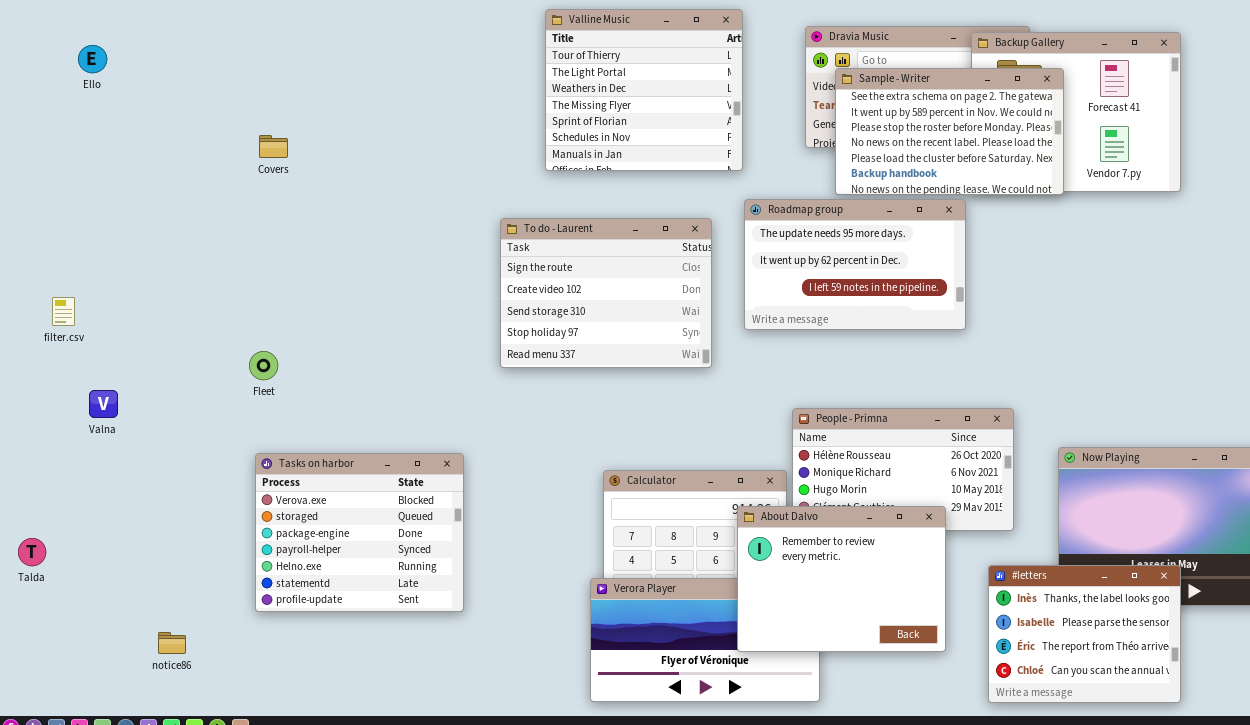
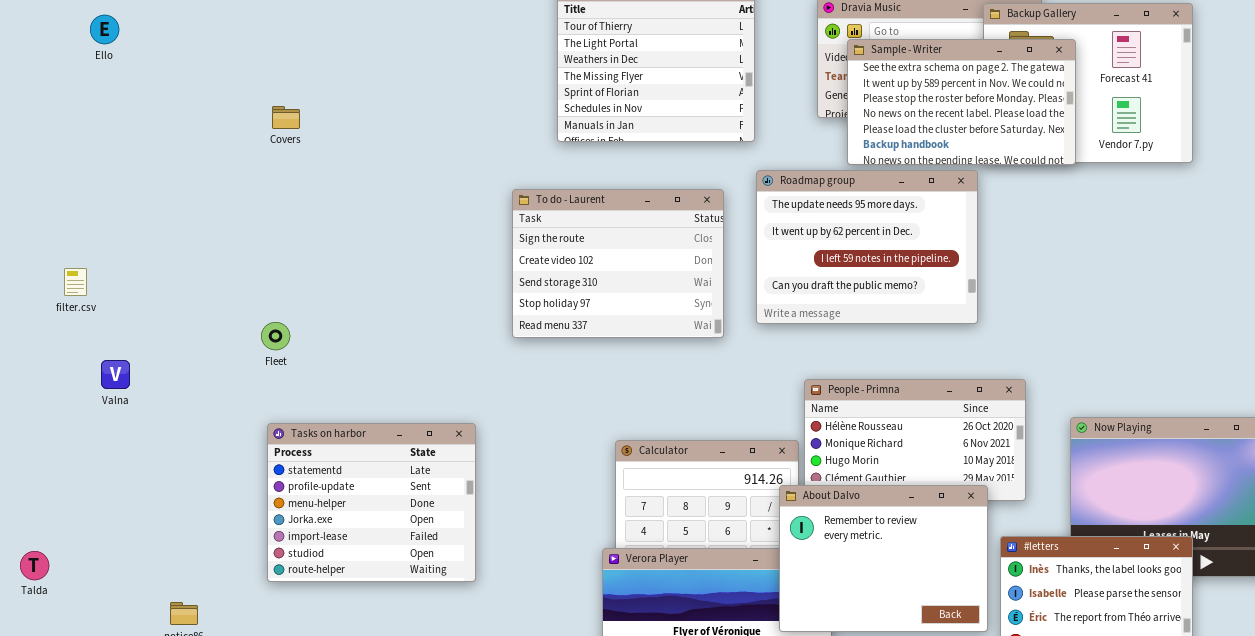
Roadmap group: [744,199,966,330] -> [756,170,978,324], resized
Tasks on harbor: [255,453,464,612] -> [267,423,476,582], scrolled down 5 rows
About Dalvo: [737,506,946,652] -> [779,485,988,632], moved
Talda: [18,538,46,566] -> [20,551,49,580], moved

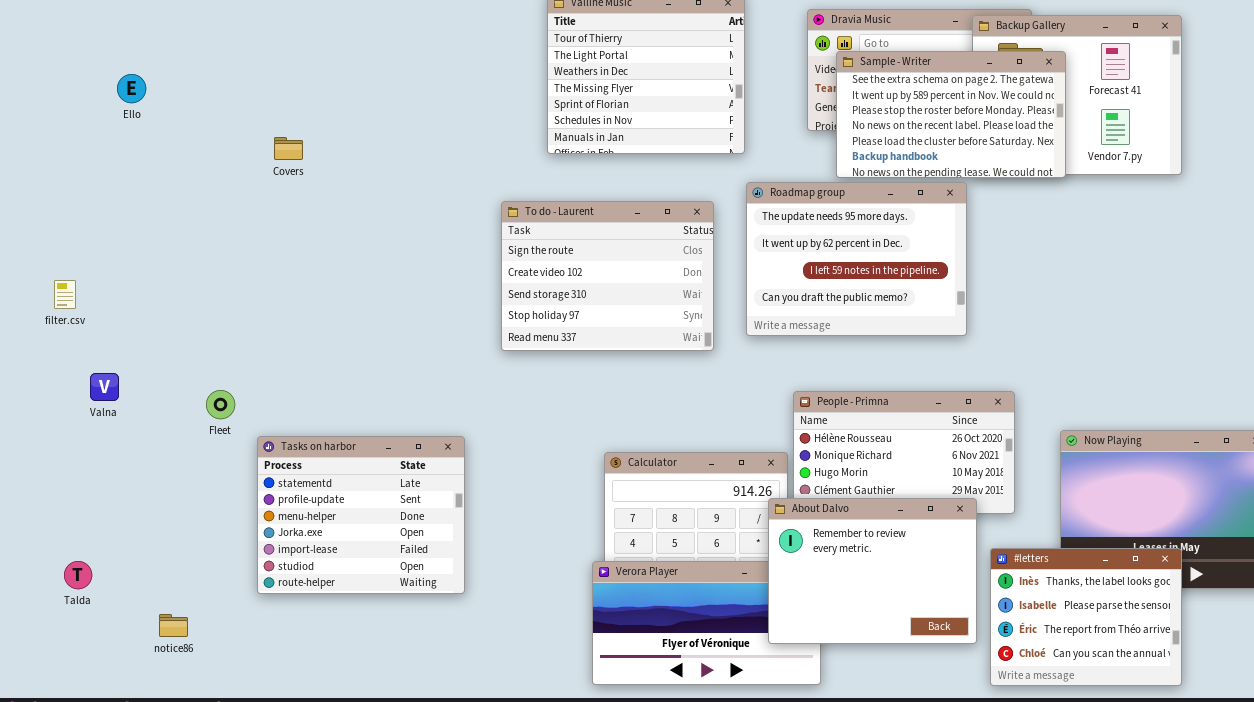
Ello: [90,15,119,44] -> [117,74,146,103], moved
Covers: [272,106,300,129] -> [274,137,303,160], moved
Fleet: [261,322,290,350] -> [206,390,235,419], moved
Talda: [20,551,49,580] -> [64,561,92,589], moved

